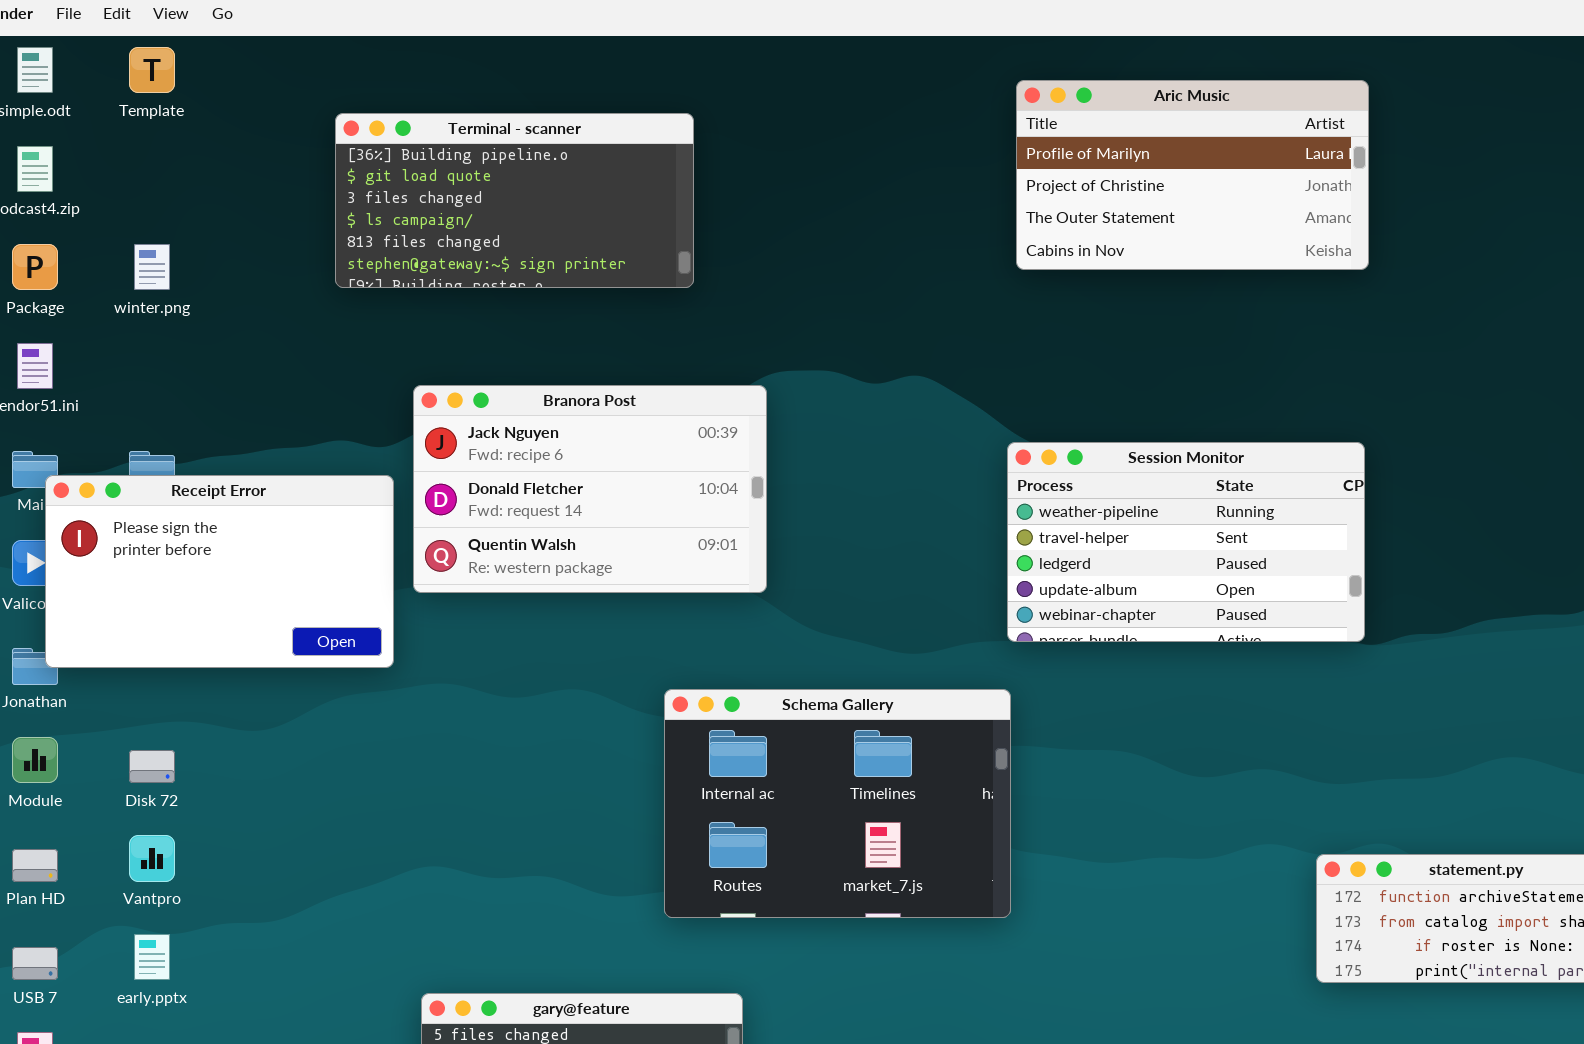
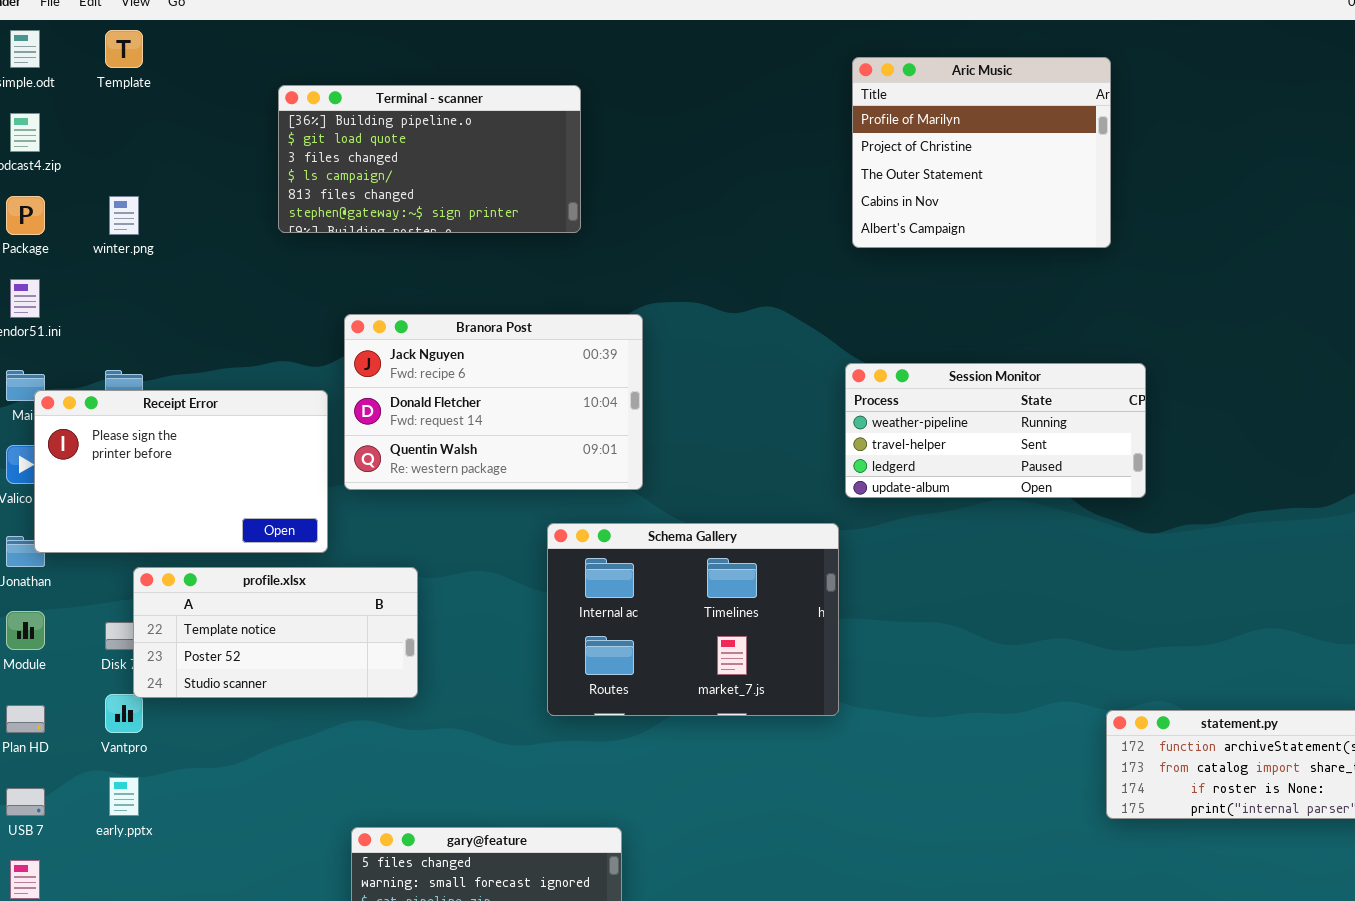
Aric Music: [1016,80,1369,270] -> [852,57,1111,248], resized
Session Monitor: [1007,442,1365,642] -> [845,363,1146,498], resized
profile.xlsx: none -> [133,567,418,698], opened
Schema Gallery: [664,689,1011,918] -> [547,523,839,716], moved

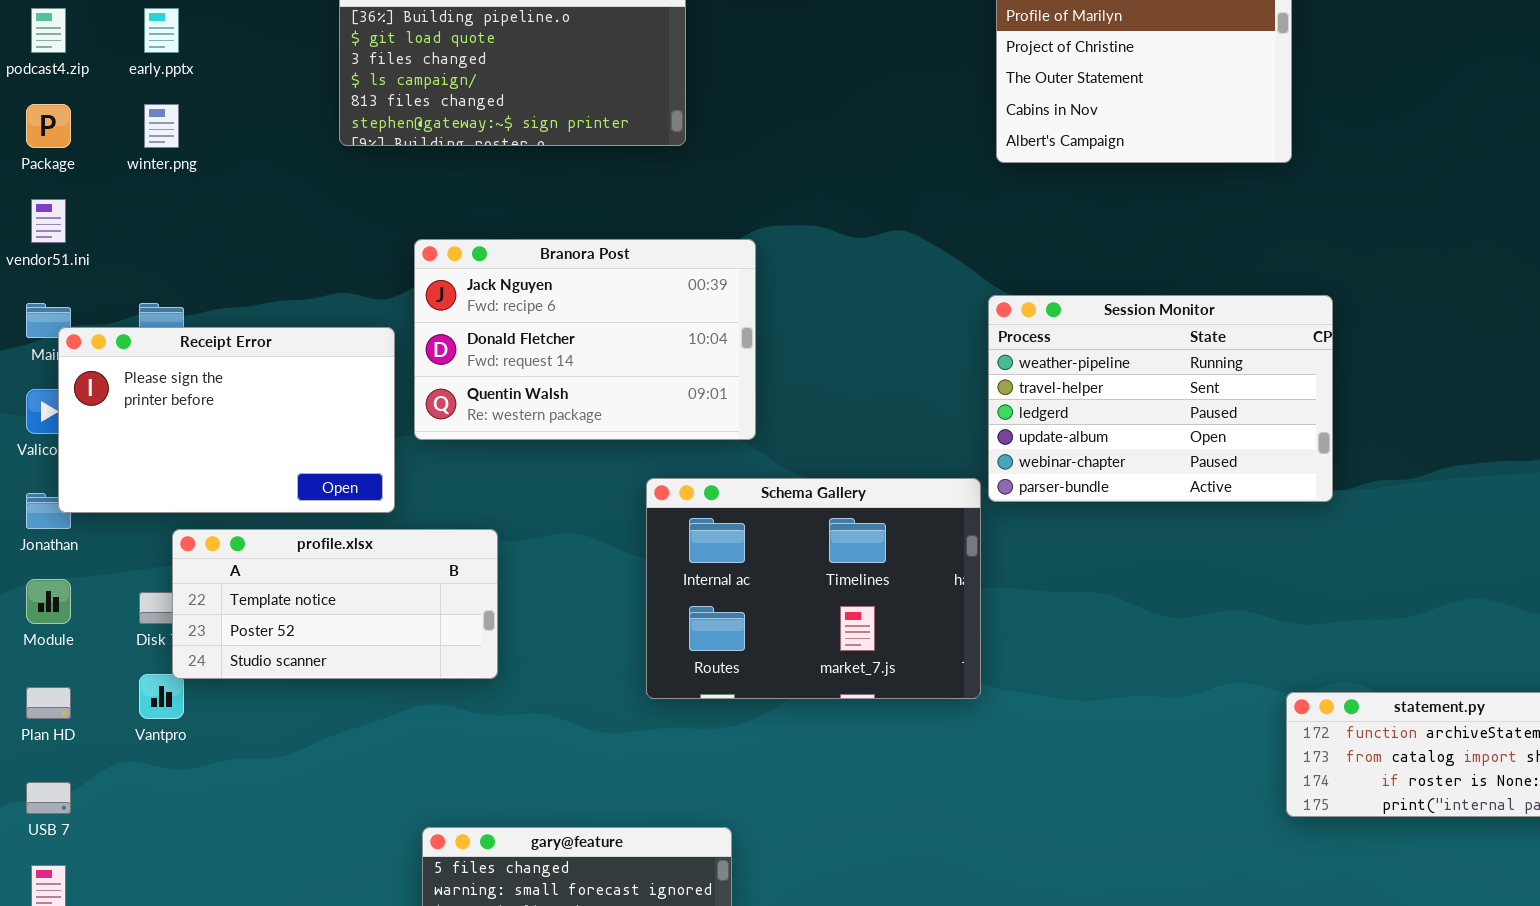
Session Monitor: [845,363,1146,498] -> [988,295,1333,502], resized
early.pptx: [109,777,139,816] -> [144,8,179,53], moved

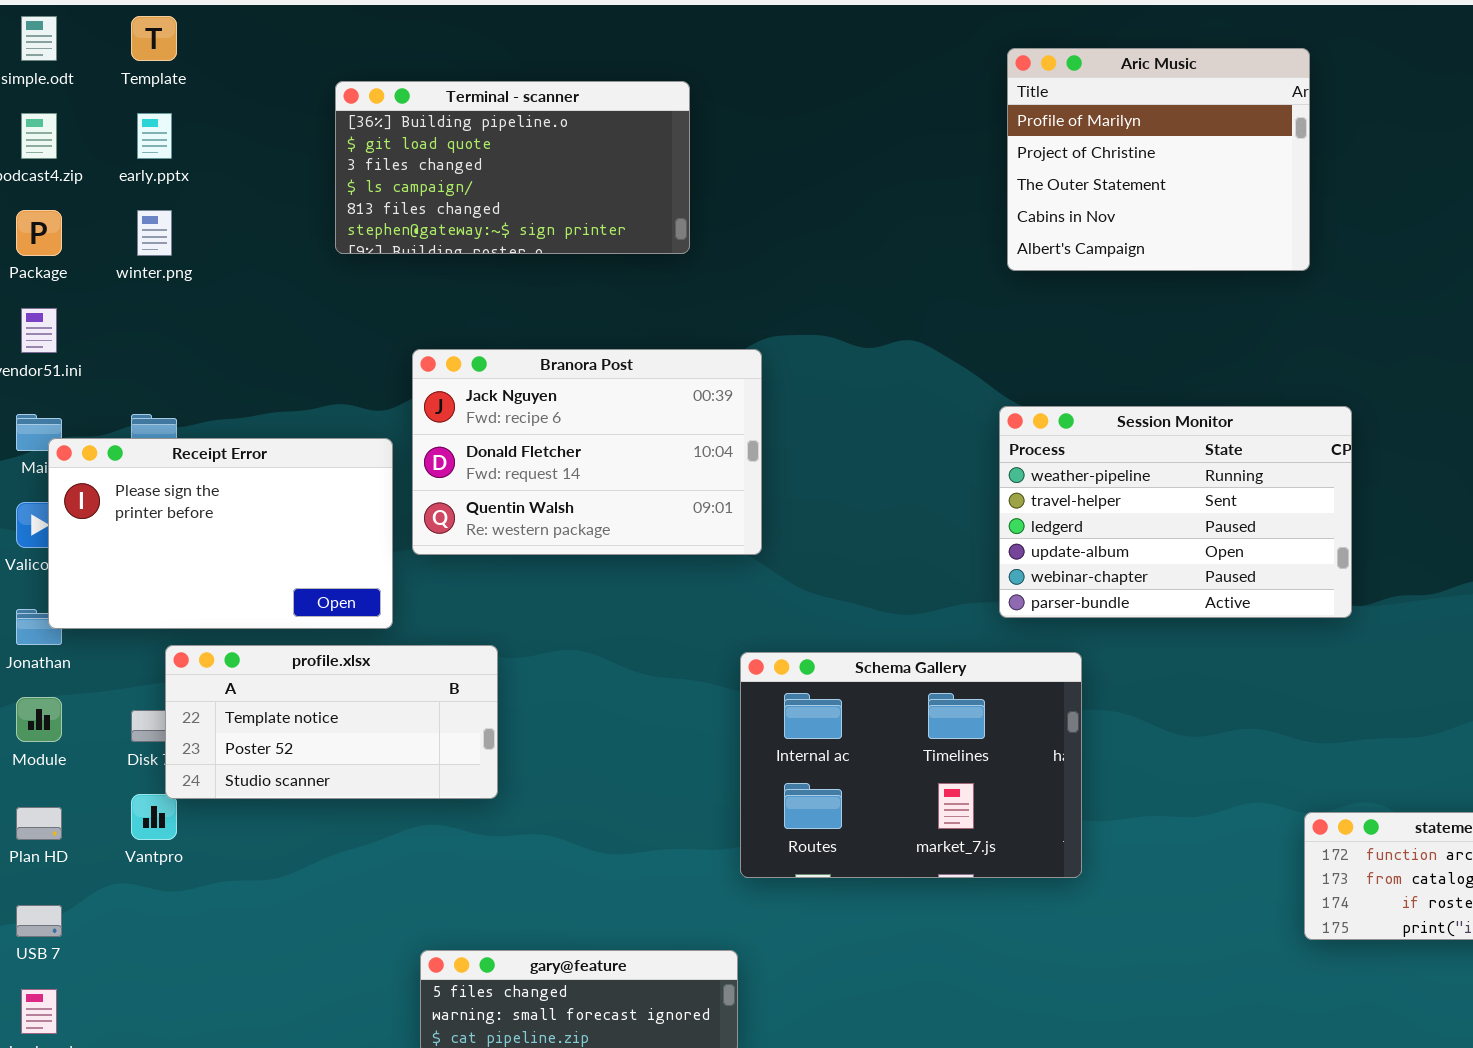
Schema Gallery: [646,478,981,699] -> [740,652,1082,878], moved

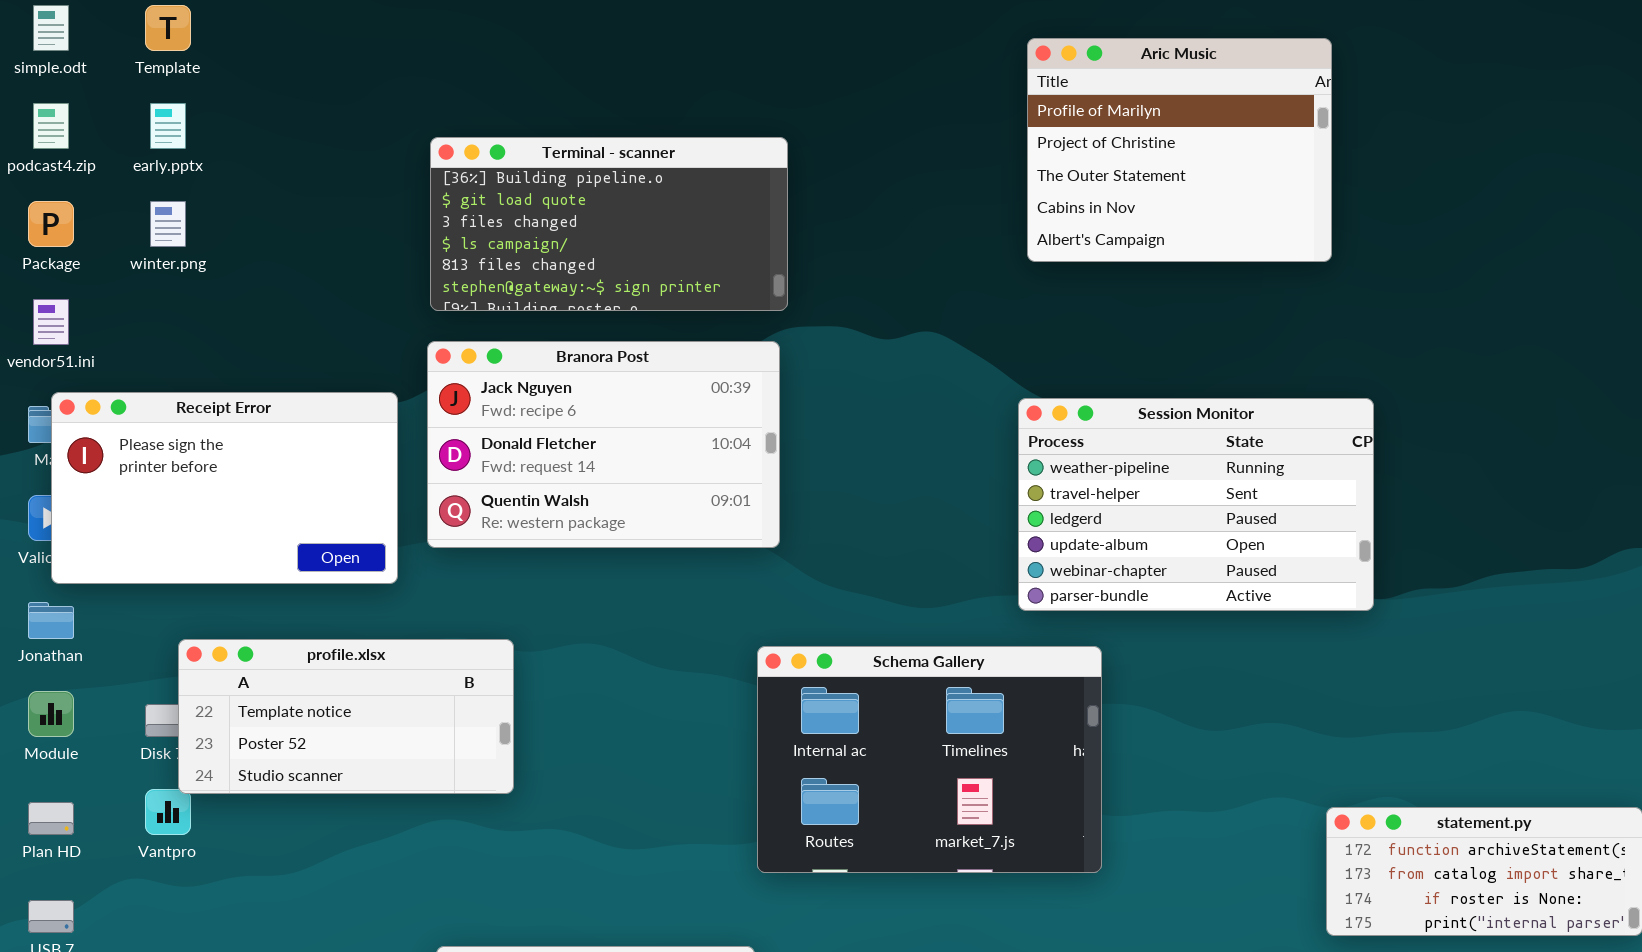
Terminal - scanner: [335,81,690,254] -> [430,137,788,311], moved
Receipt Error: [48,438,393,629] -> [51,392,398,584], moved

